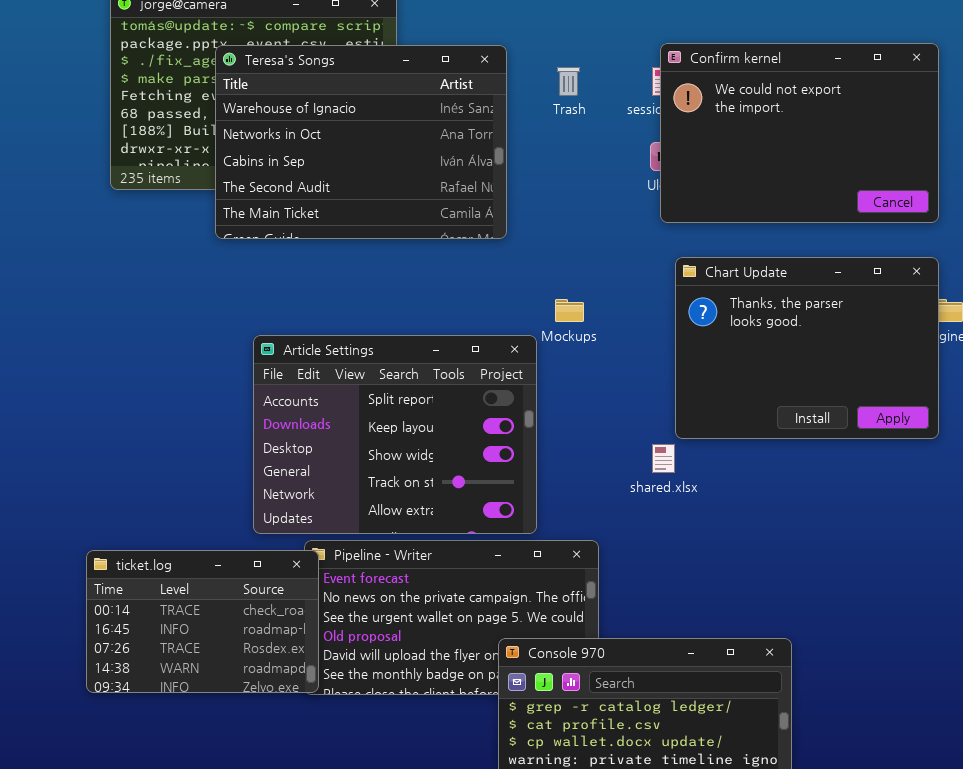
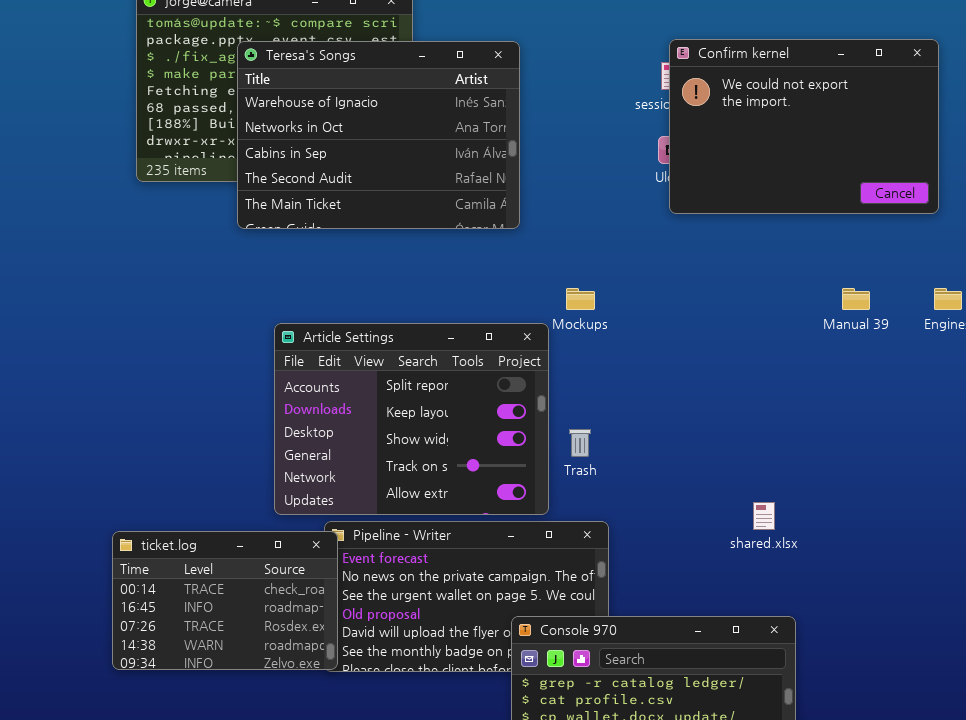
Trash: [557,67,580,96] -> [569,429,591,457], moved
Chart Update: [675,257,939,439] -> none, closed
shared.xlsx: [652,444,675,473] -> [753,502,775,530], moved

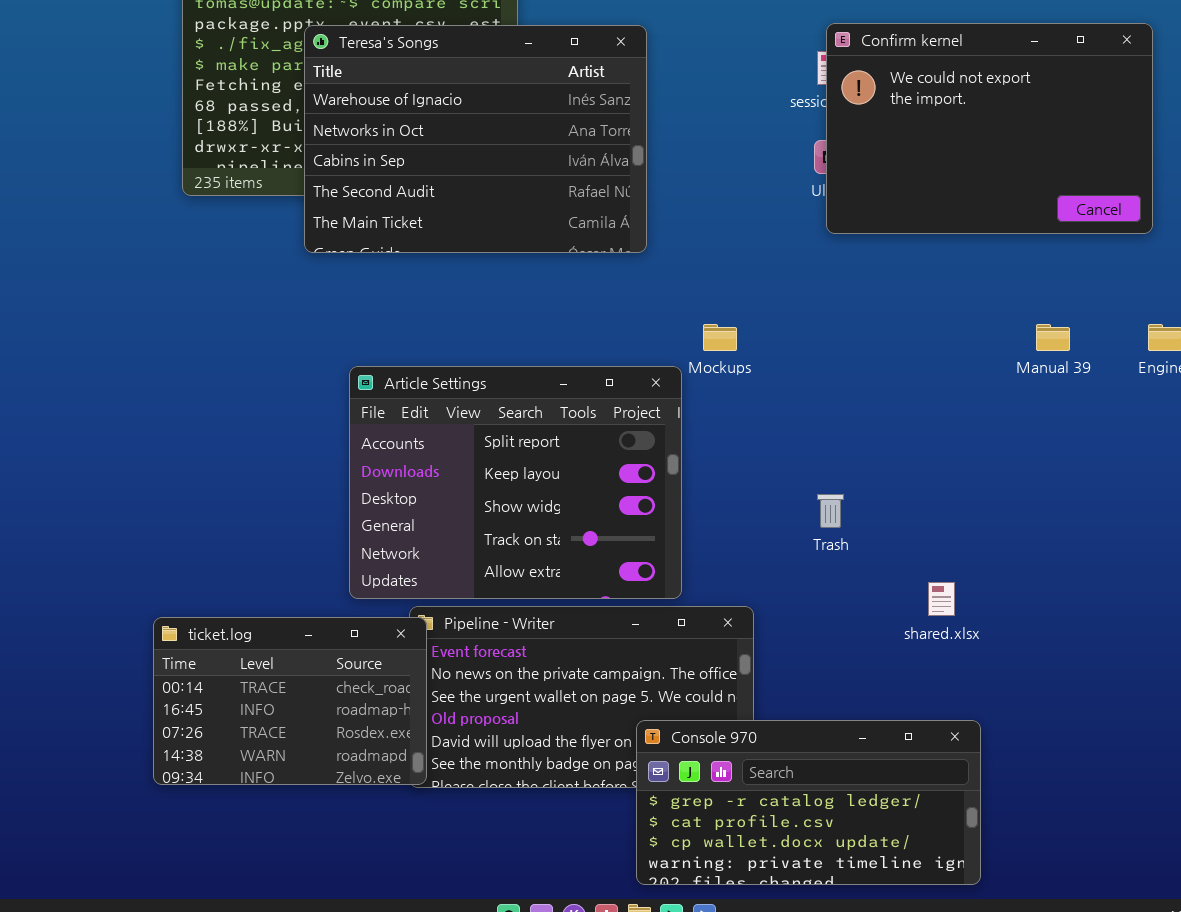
Trash: [569,429,591,457] -> [817,494,844,528], moved

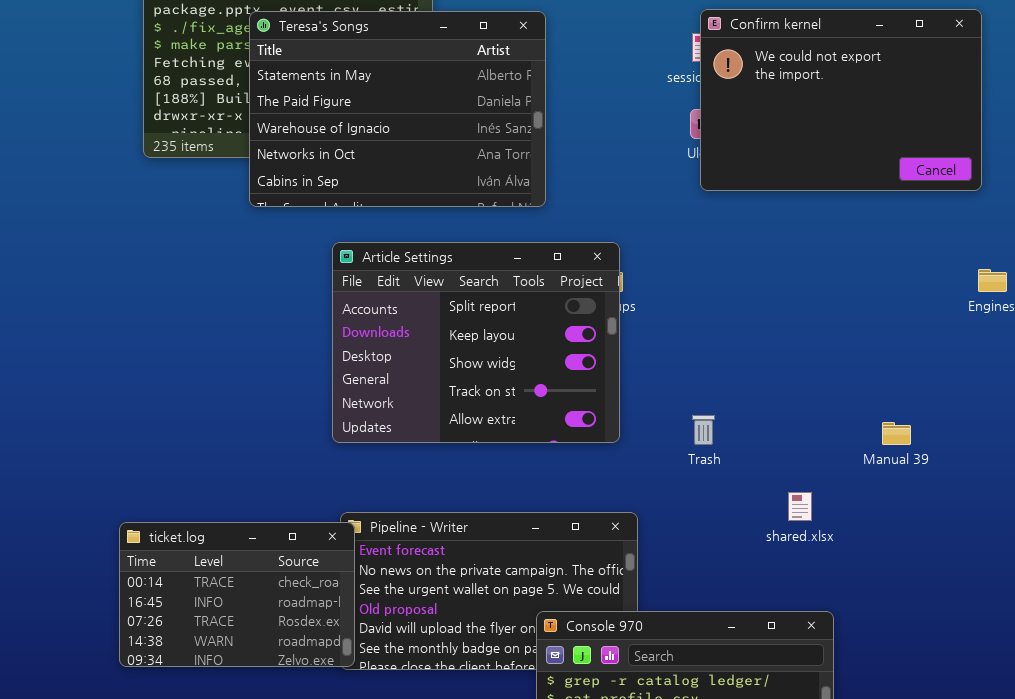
Teresa's Songs: [304,25,647,253] -> [249,11,546,207], scrolled up 2 rows
Manual 39: [1036,324,1070,351] -> [882,422,911,445], moved
Article Settings: [349,366,682,599] -> [332,242,620,443], moved

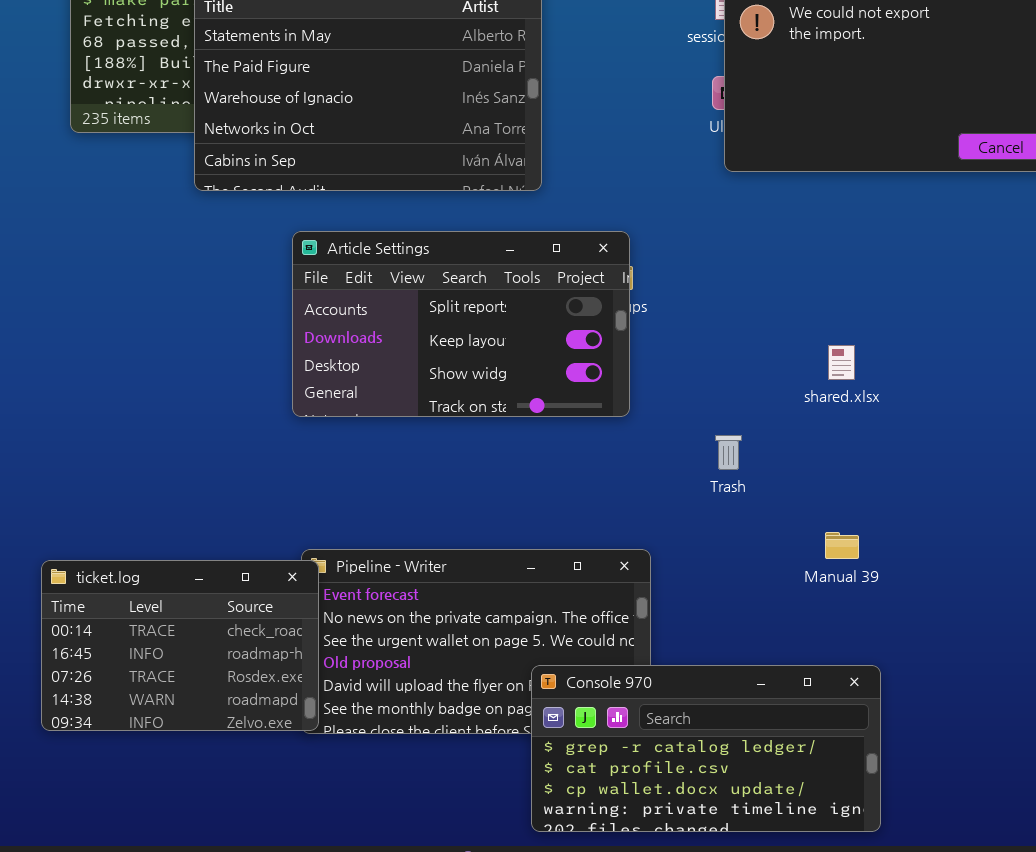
Article Settings: [332,242,620,443] -> [292,231,630,417], resized
Manual 39: [882,422,911,445] -> [825,532,859,559], moved
shared.xlsx: [788,492,812,521] -> [828,345,855,380], moved

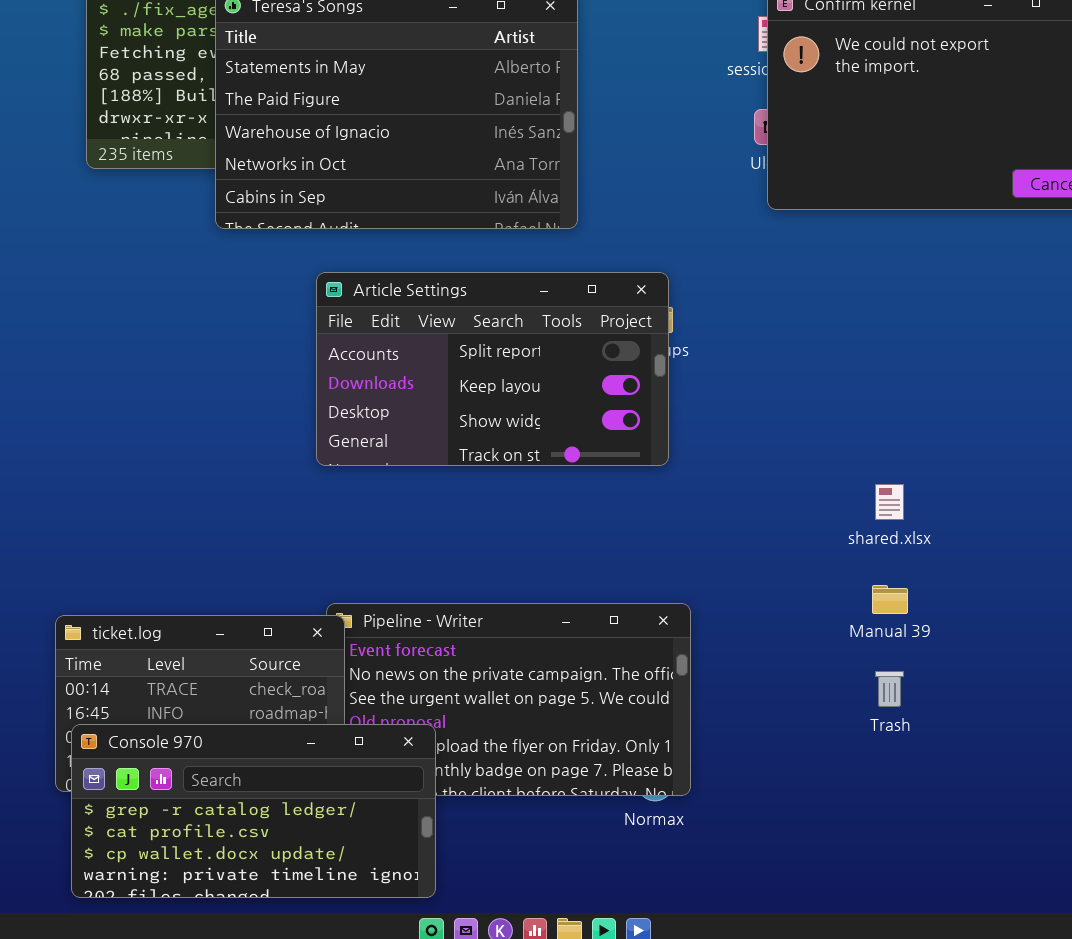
shared.xlsx: [828,345,855,380] -> [875,484,904,520], moved
Trash: [715,435,742,470] -> [875,671,904,707], moved
Console 970: [531,665,881,832] -> [71,724,436,898], moved

